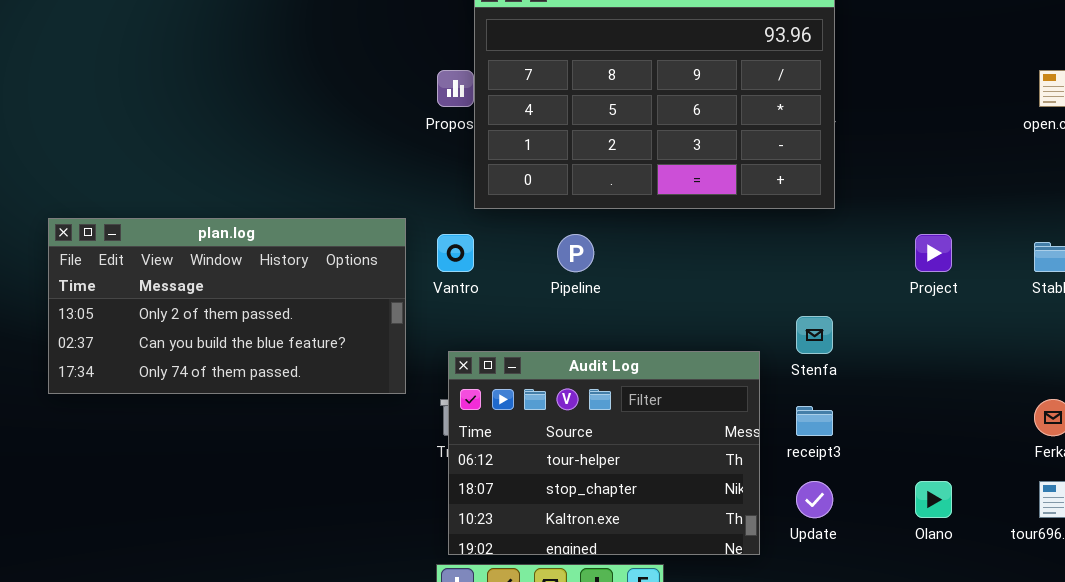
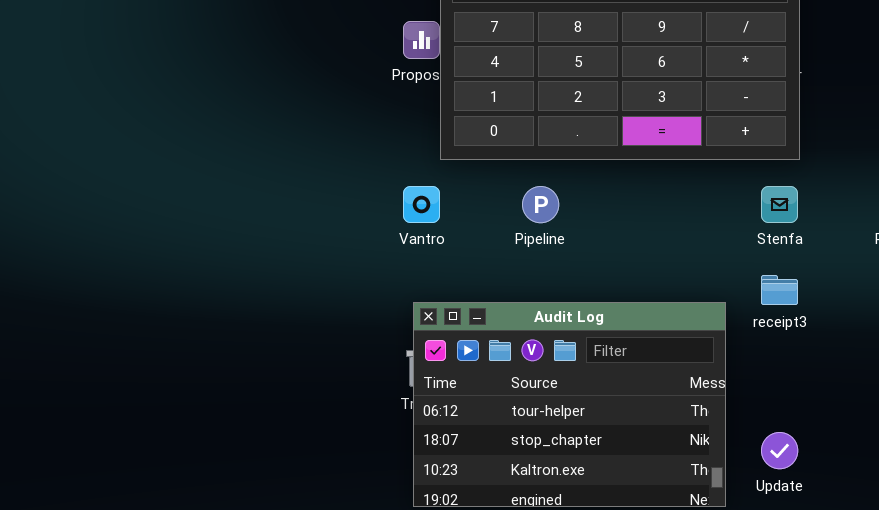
plan.log: [48,218,406,394] -> none, closed
Stenfa: [796,316,833,354] -> [761,186,798,223], moved
receipt3: [796,406,833,436] -> [761,275,798,305], moved

